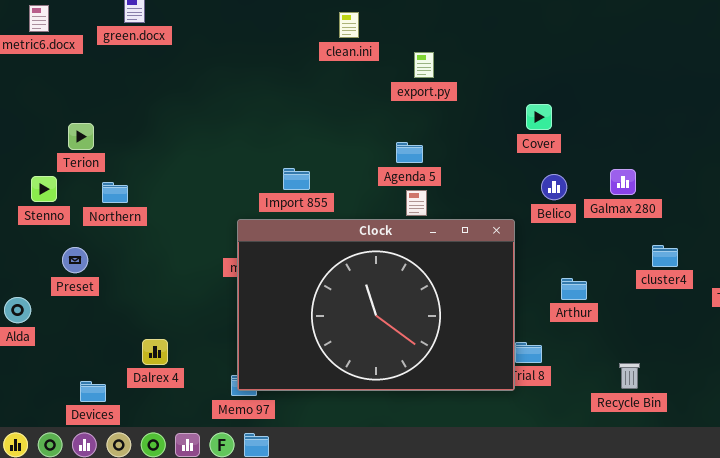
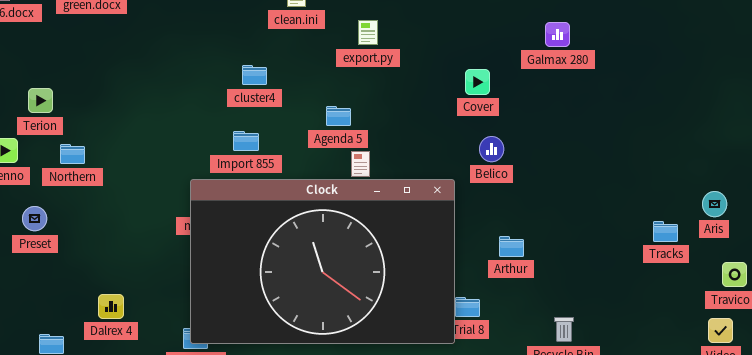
Agenda 5: [396,142,423,163] -> [326,106,351,126], moved
Galmax 280: [610,169,636,195] -> [545,22,570,47], moved
cluster4: [652,245,678,267] -> [242,65,267,85], moved

